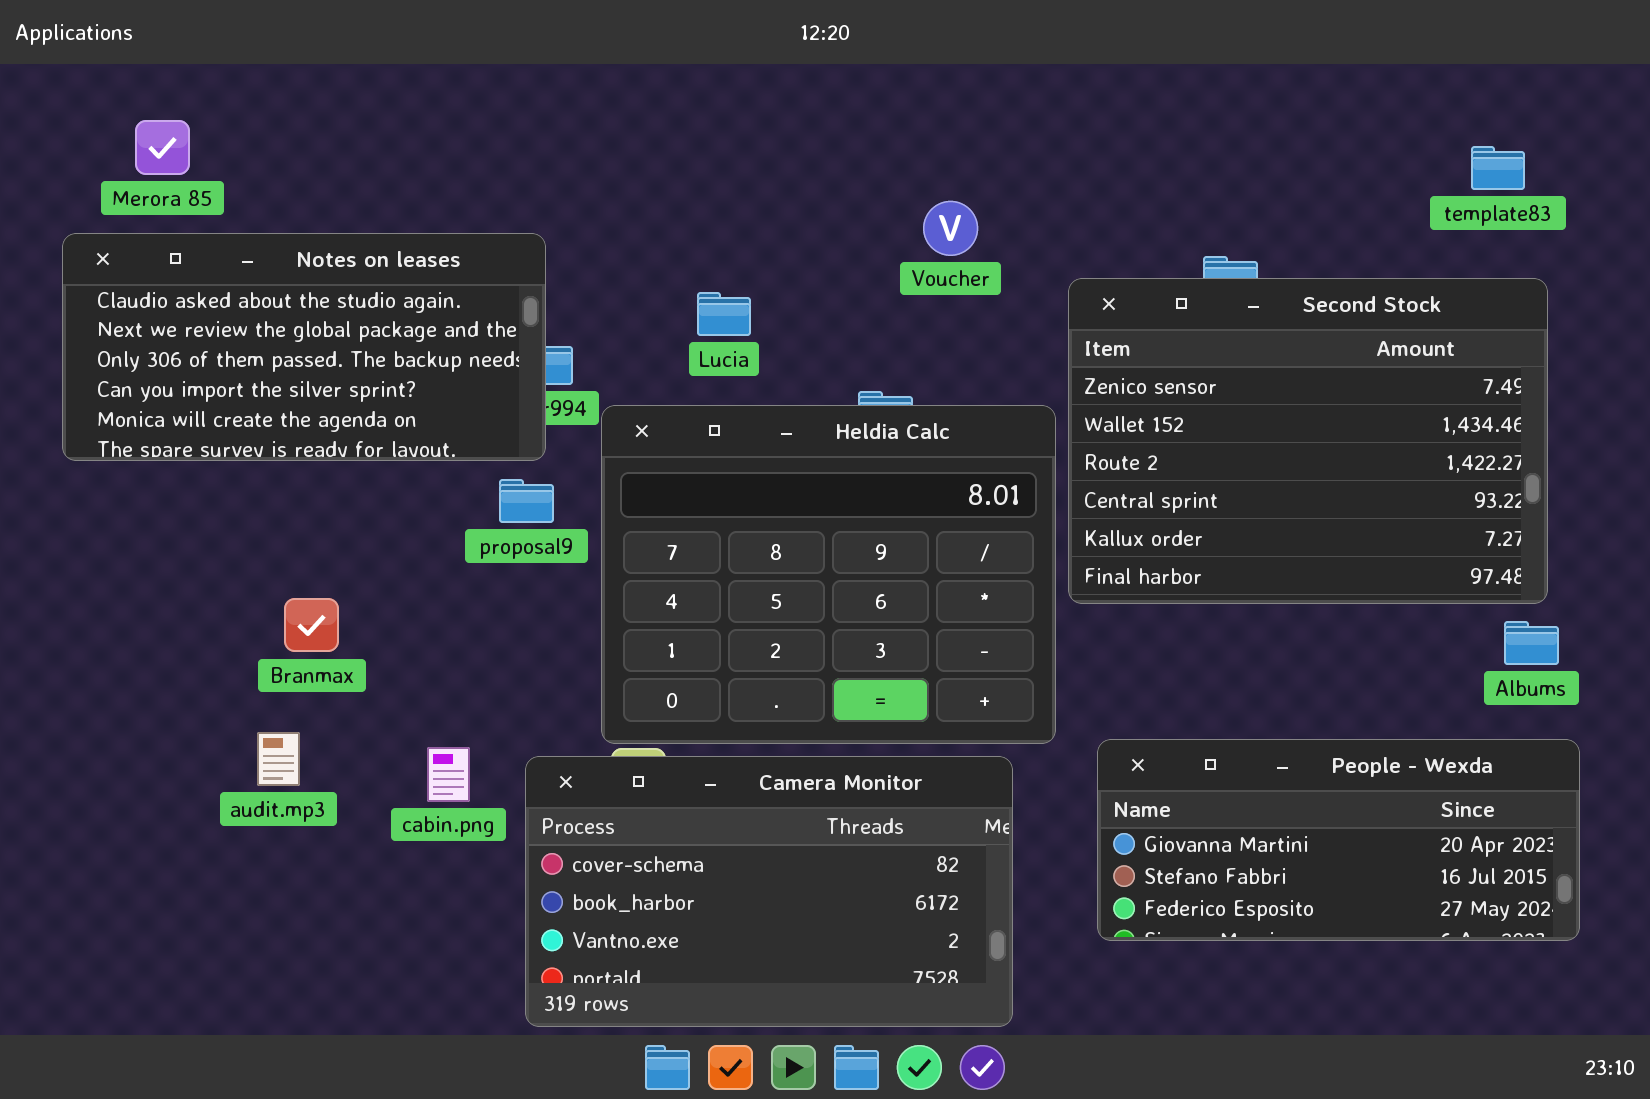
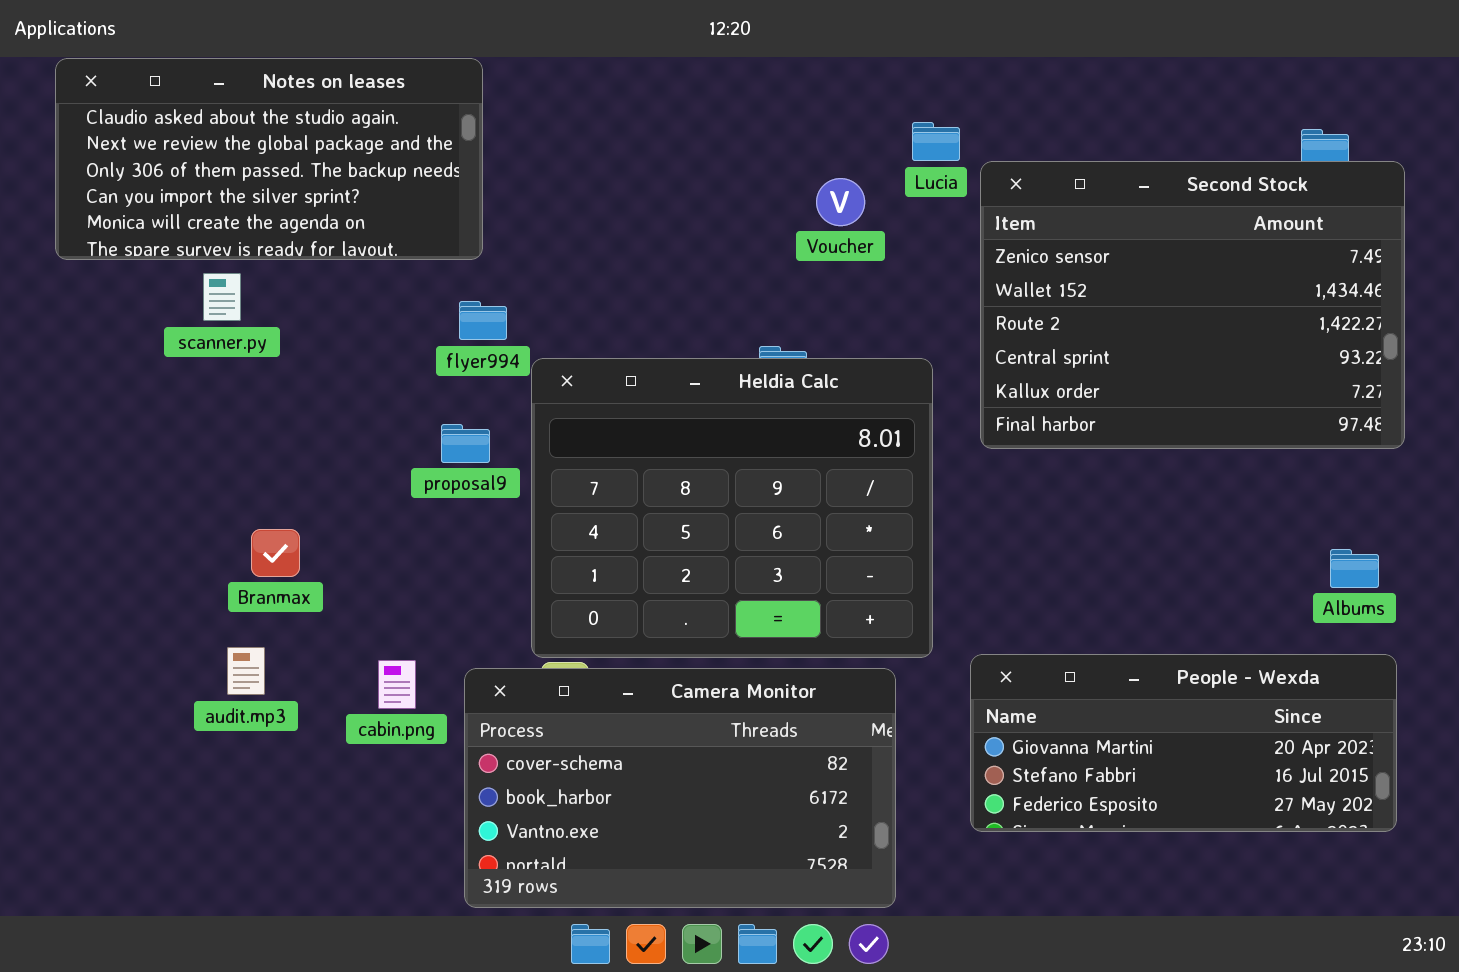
Notes on leases: [62,233,546,461] -> [55,58,483,260], moved
Second Stock: [1068,278,1548,604] -> [980,161,1405,449], moved
Lucia: [697,292,751,336] -> [912,122,960,161], moved

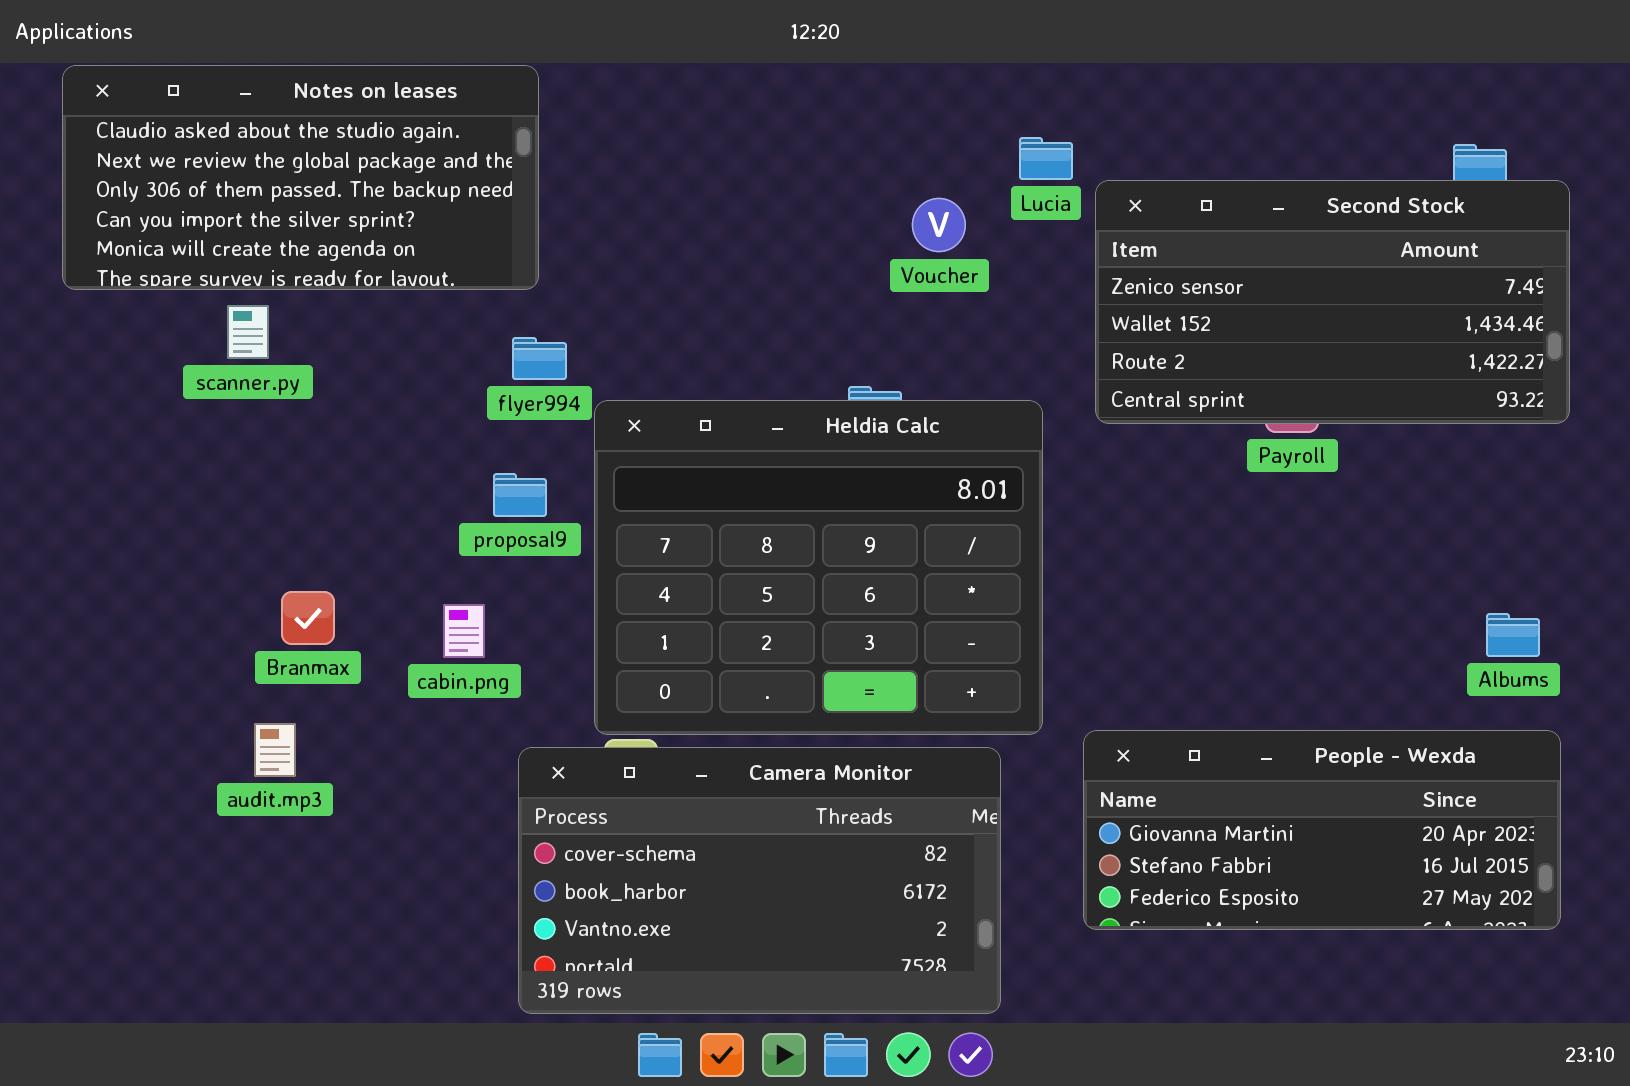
Second Stock: [980,161,1405,449] -> [1095,180,1570,424], resized
cabin.png: [378,660,416,709] -> [443,604,485,658], moved

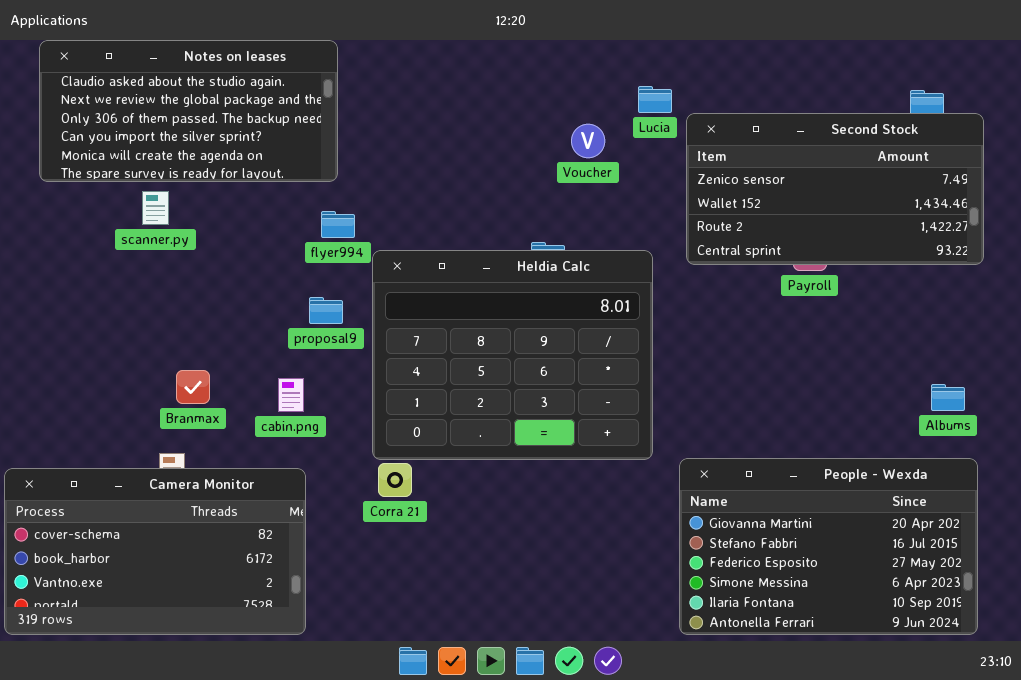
People - Wexda: [1083,730,1561,930] -> [679,458,978,635], resized
Camera Monitor: [518,747,1001,1014] -> [4,468,306,635], moved

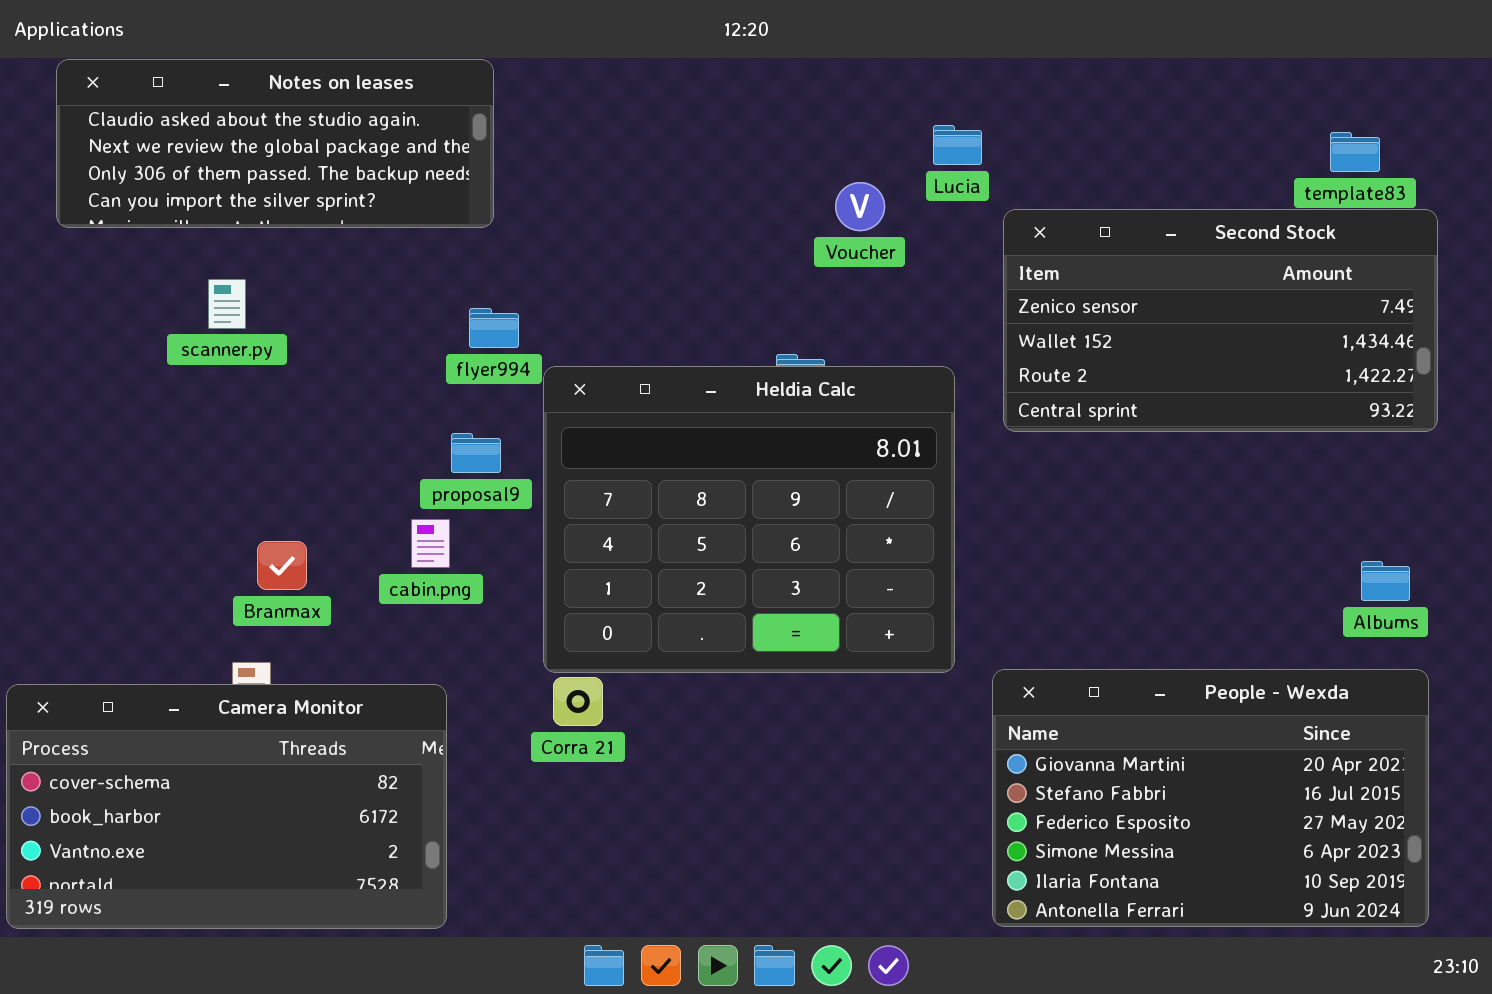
Notes on leases: [39,40,338,182] -> [56,59,494,228], resized
Second Stock: [686,113,984,265] -> [1003,209,1438,432], moved
cabin.png: [278,378,304,412] -> [411,519,450,568], moved

